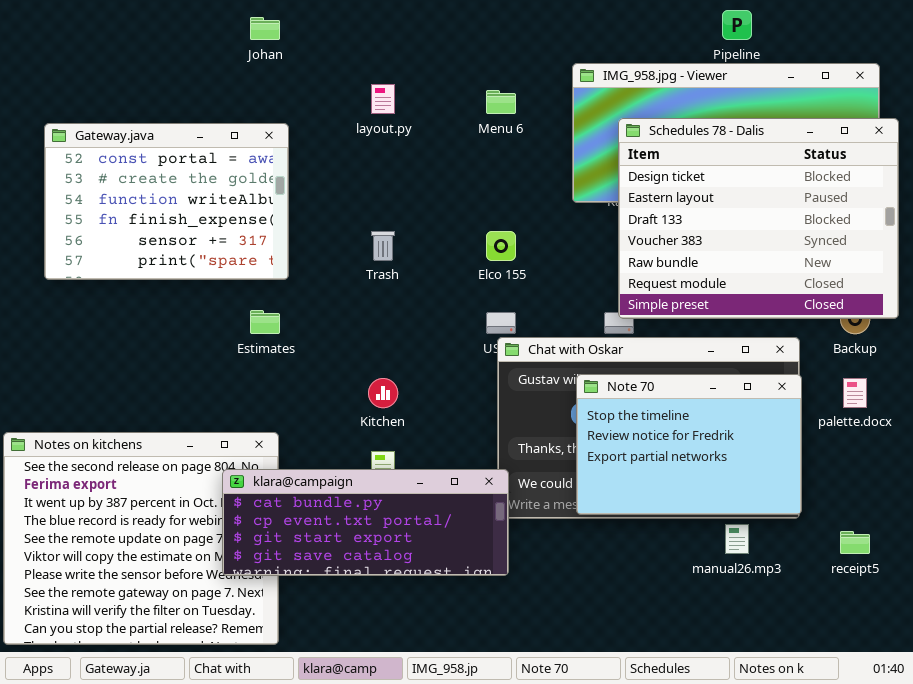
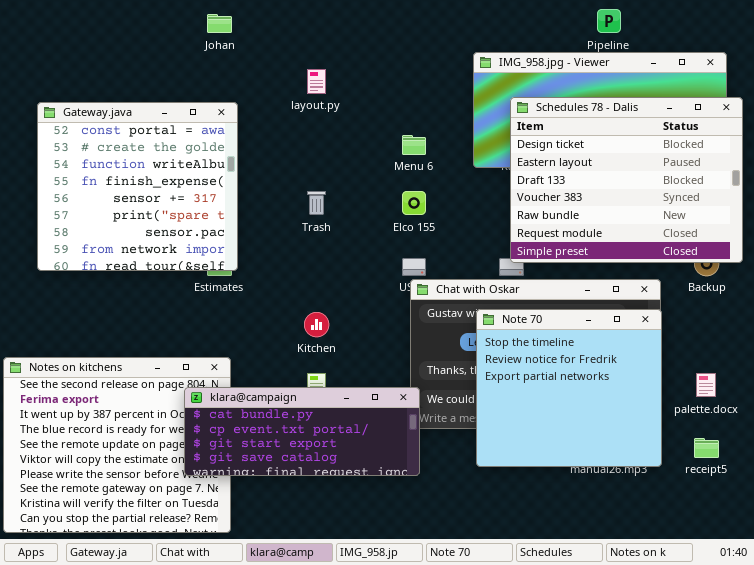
Menu 6: [486,90,516,114] -> [402,135,426,155], moved
Gateway.java: [44,123,289,280] -> [37,102,238,271], resized
Note 70: [576,374,802,515] -> [476,309,662,467], resized
palette.docx: [843,378,867,408] -> [696,373,716,397], moved

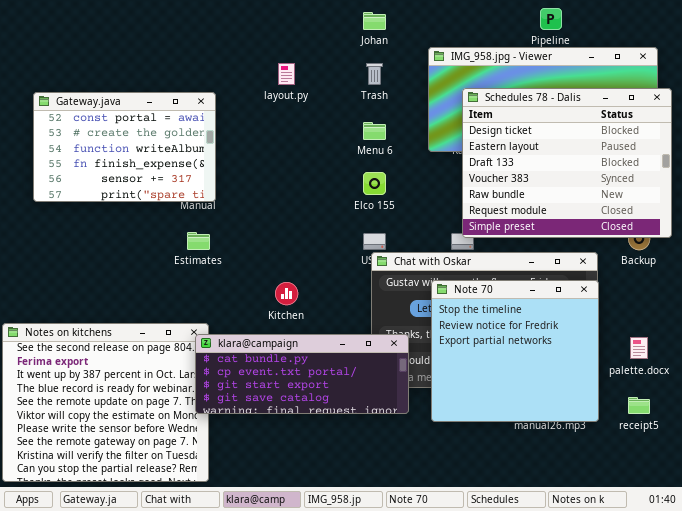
Johan: [207,14,232,33] -> [363,12,386,30], moved
Gateway.java: [37,102,238,271] -> [33,92,216,202], resized
Trash: [307,191,326,215] -> [366,63,383,85], moved
klara@campaign: [184,387,420,476] -> [195,334,409,414], moved

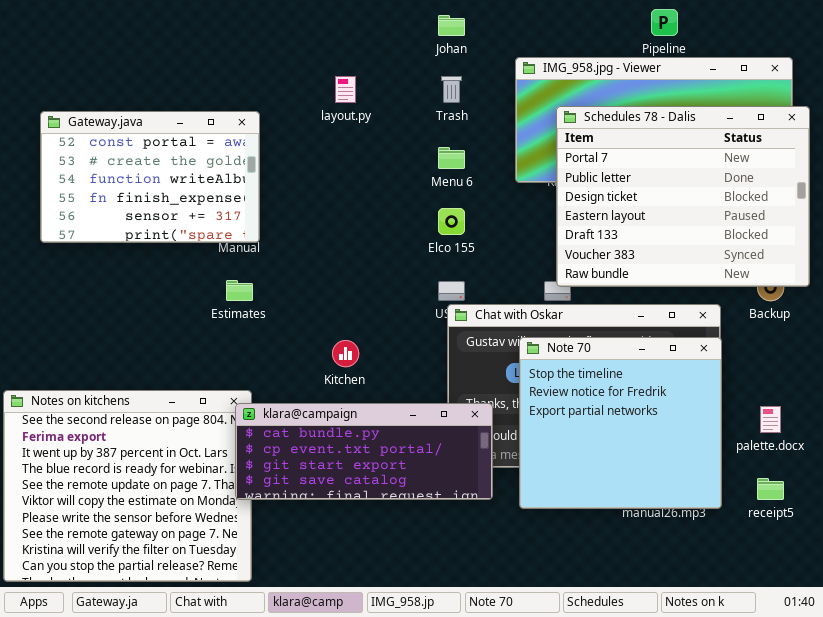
Schedules 78 - Dalis: [462,88,672,238] -> [556,106,810,287], scrolled up 2 rows

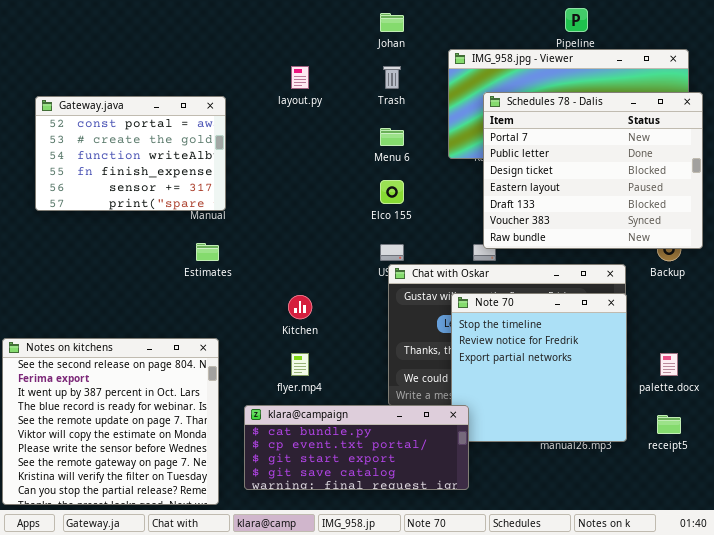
klara@campaign: [235,403,493,500] -> [244,405,469,490], moved

